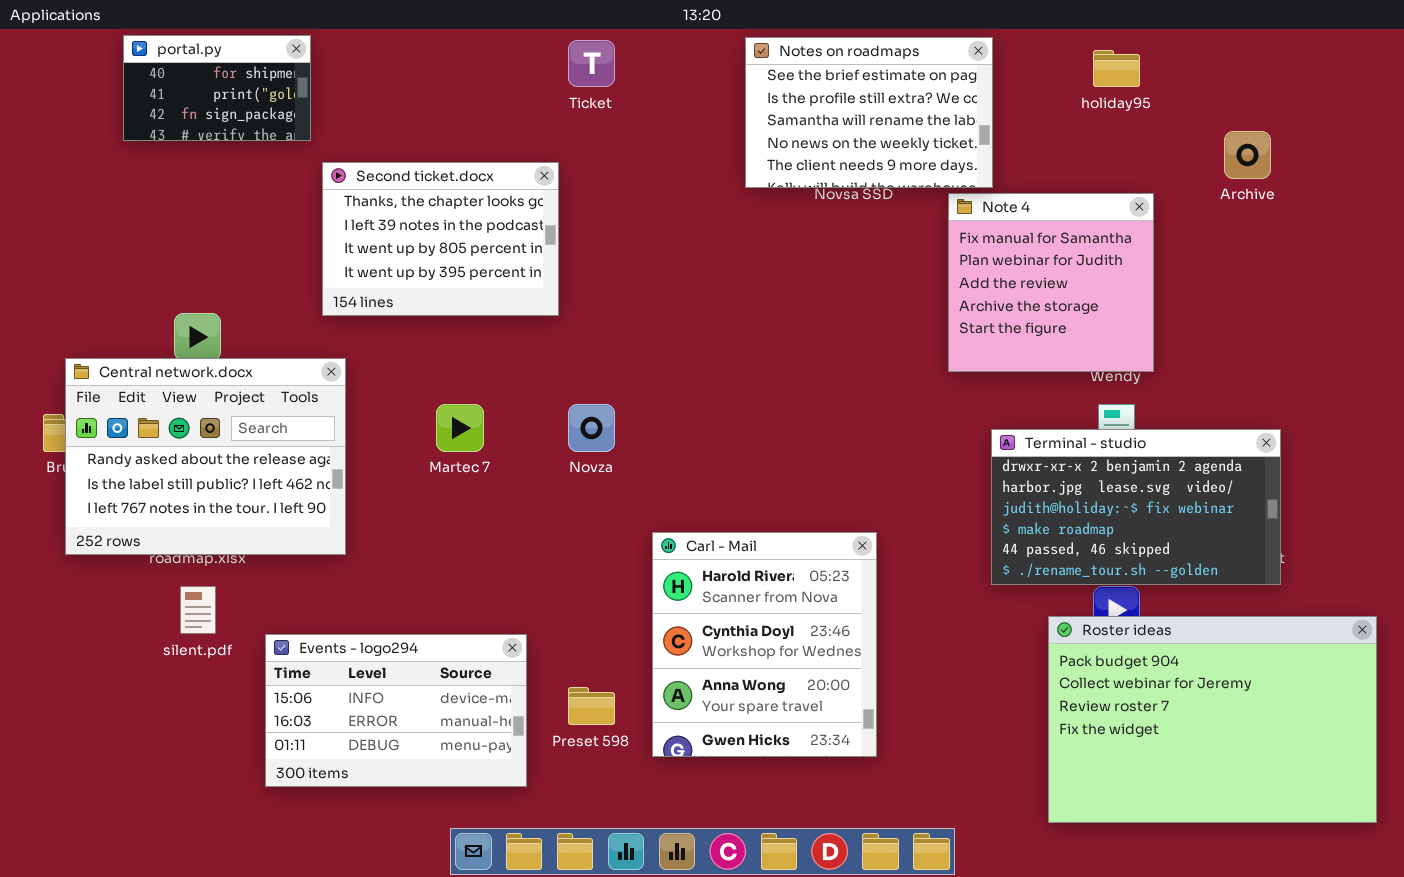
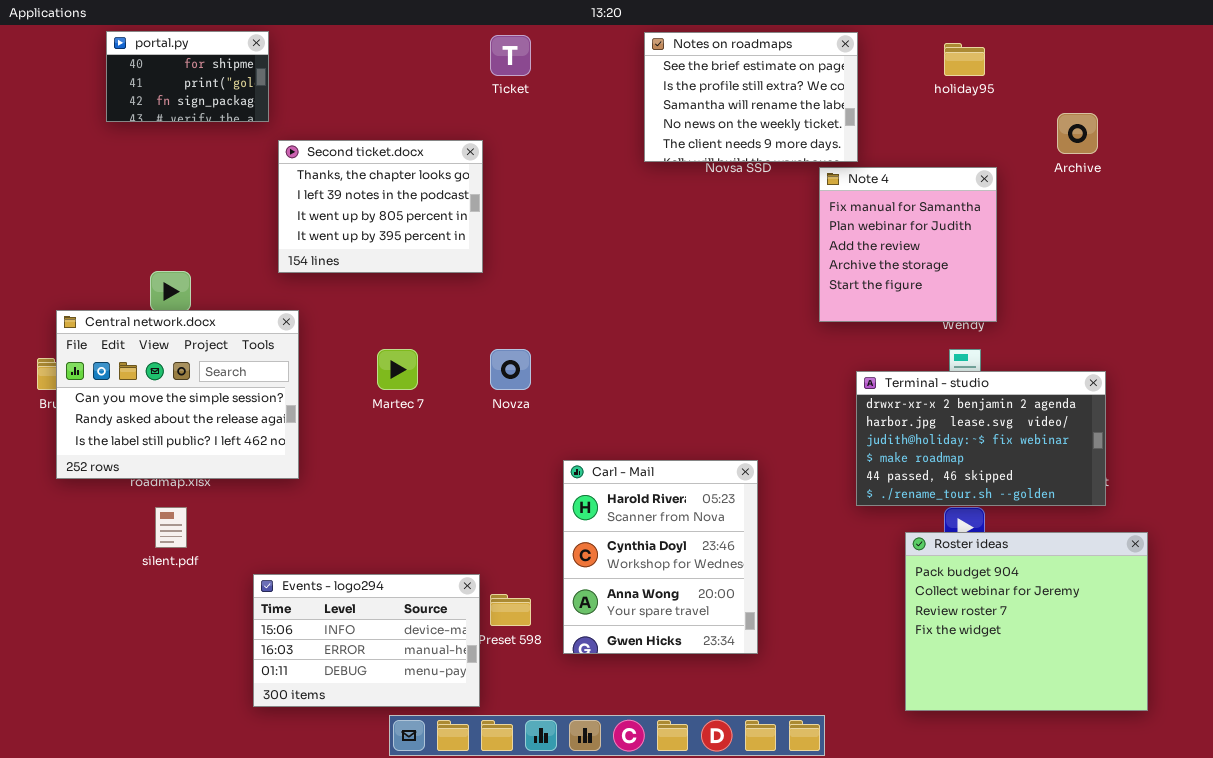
Central network.docx: [65,358,346,555] -> [56,310,299,479], scrolled up 1 row
Roster ideas: [1048,616,1377,823] -> [905,532,1148,711], resized
Events - logo294: [265,634,527,787] -> [253,574,480,707], moved

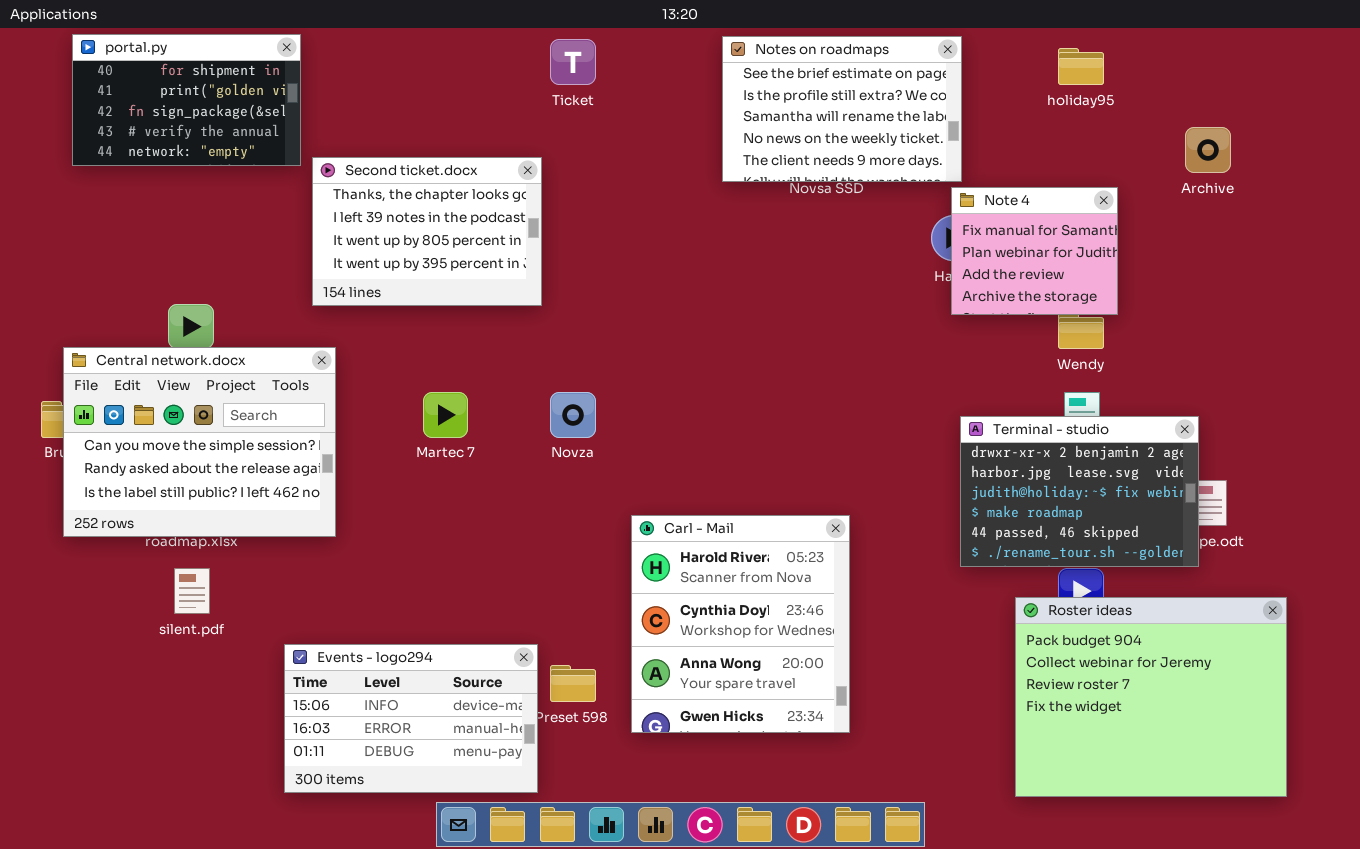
portal.py: [106,31,269,122] -> [72,34,301,166], resized
Note 4: [819,167,997,322] -> [951,187,1118,315], resized
Terminal - studio: [856,371,1106,506] -> [960,416,1199,567], resized

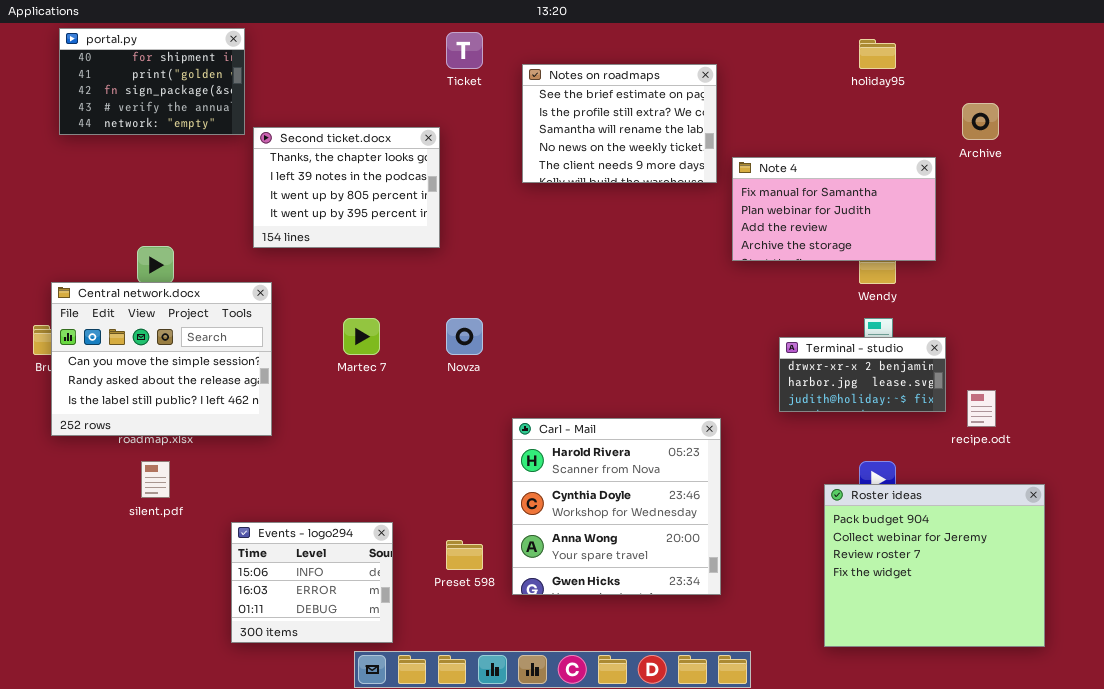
Notes on roadmaps: [722,36,962,182] -> [522,64,717,183], moved
Note 4: [951,187,1118,315] -> [732,157,936,261], moved, resized
Terminal - studio: [960,416,1199,567] -> [779,337,946,412], resized
Carl - Mail: [631,515,850,733] -> [512,418,721,595], resized
Events - logo294: [284,644,538,793] -> [231,522,393,643], resized

